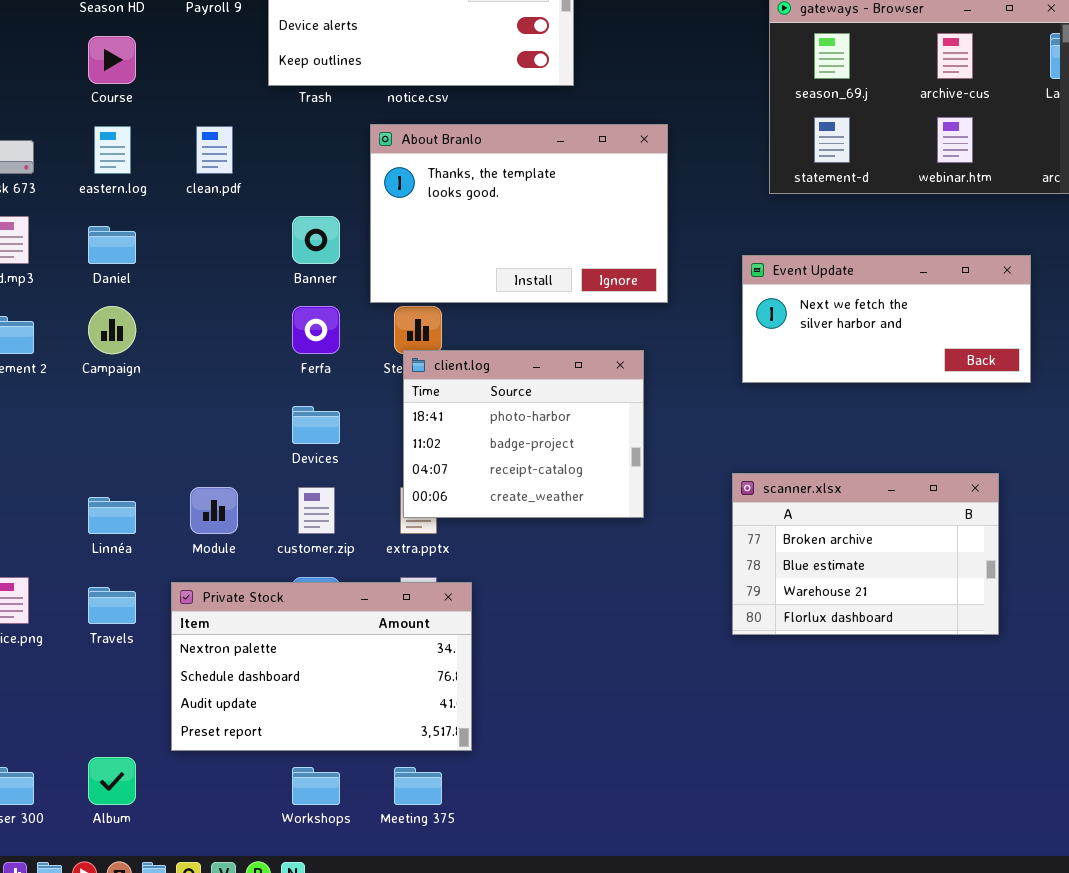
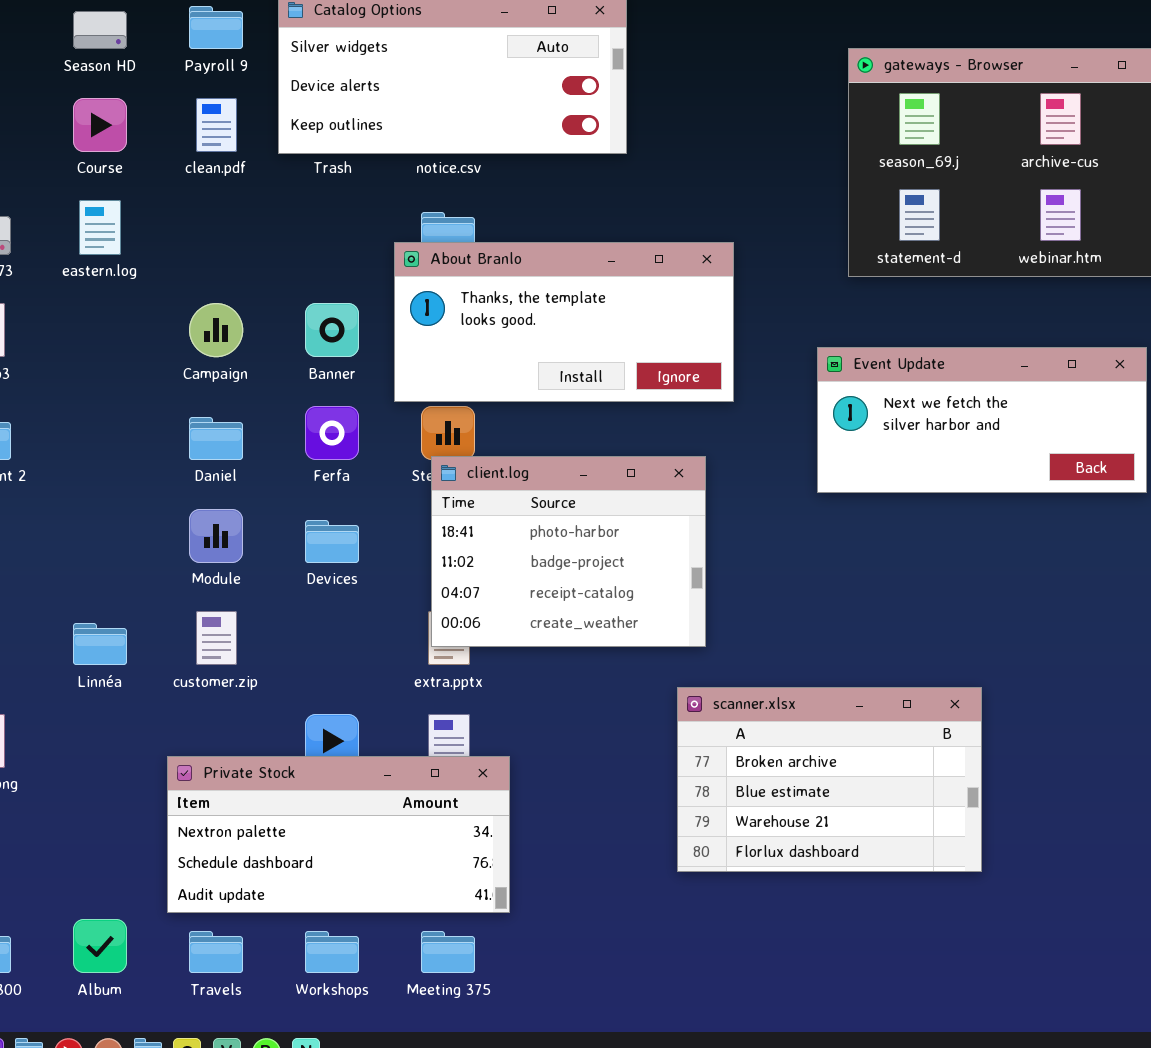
About Branlo: [370,124,668,303] -> [394,242,734,402], resized
clean.pdf: [196,126,233,174] -> [196,98,237,152], moved
Daniel: [88,226,136,264] -> [189,417,243,460], moved
Campaign: [88,306,136,354] -> [189,303,243,357], moved
scanner.xlsx: [732,473,999,635] -> [677,687,982,872], moved
Module: [190,487,238,534] -> [189,509,243,563], moved
customer.zip: [298,487,335,534] -> [196,611,237,665], moved
Private Stock: [171,582,472,751] -> [167,756,510,913], resized
Travels: [88,587,136,624] -> [189,931,243,973], moved

